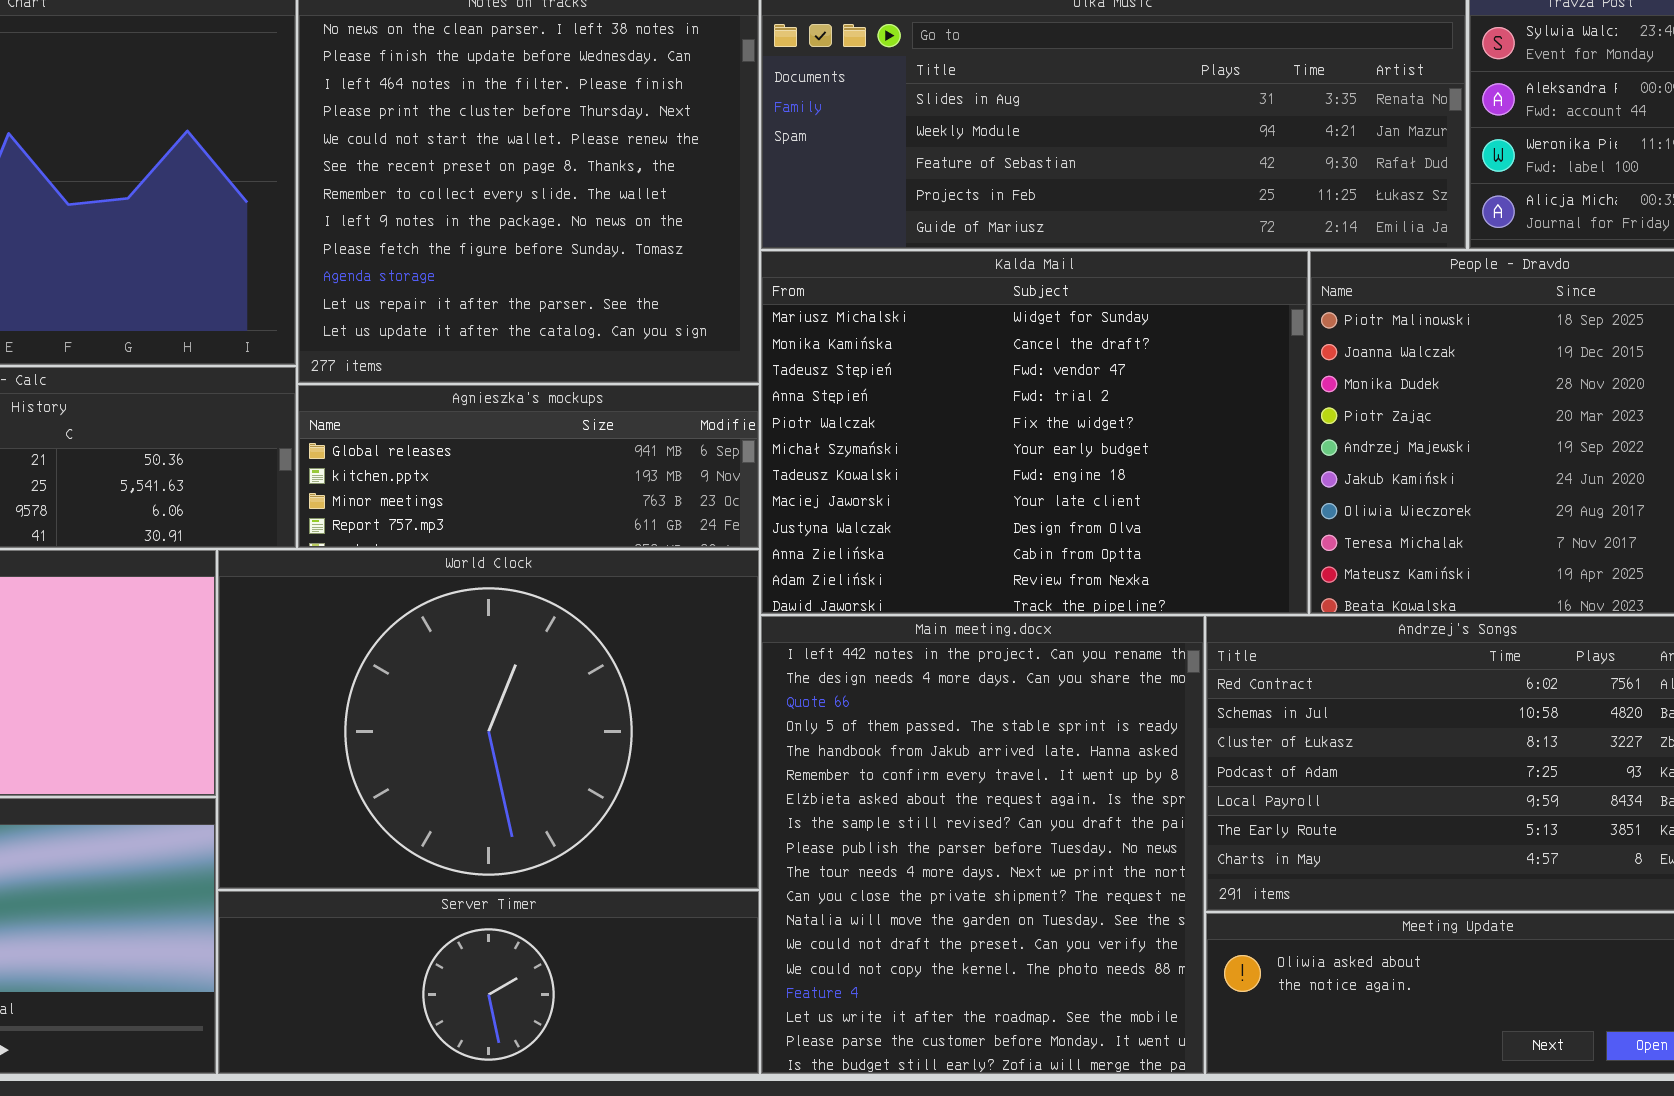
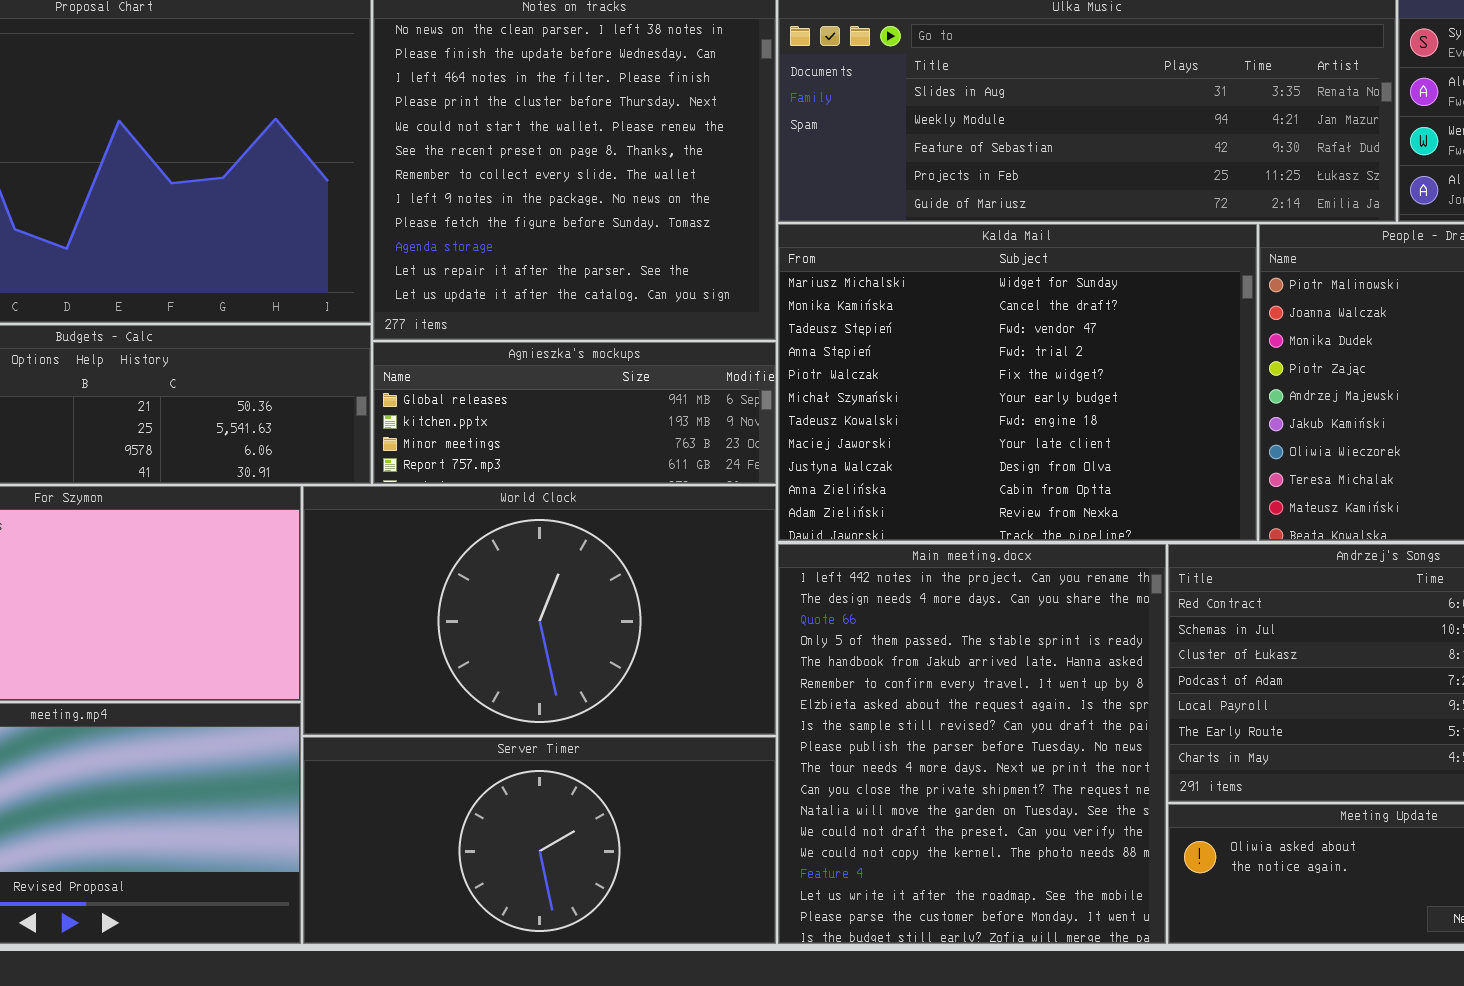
World Clock: [218,550,759,889] -> [303,486,776,735], resized
Server Timer: [218,891,759,1074] -> [303,737,776,944], resized

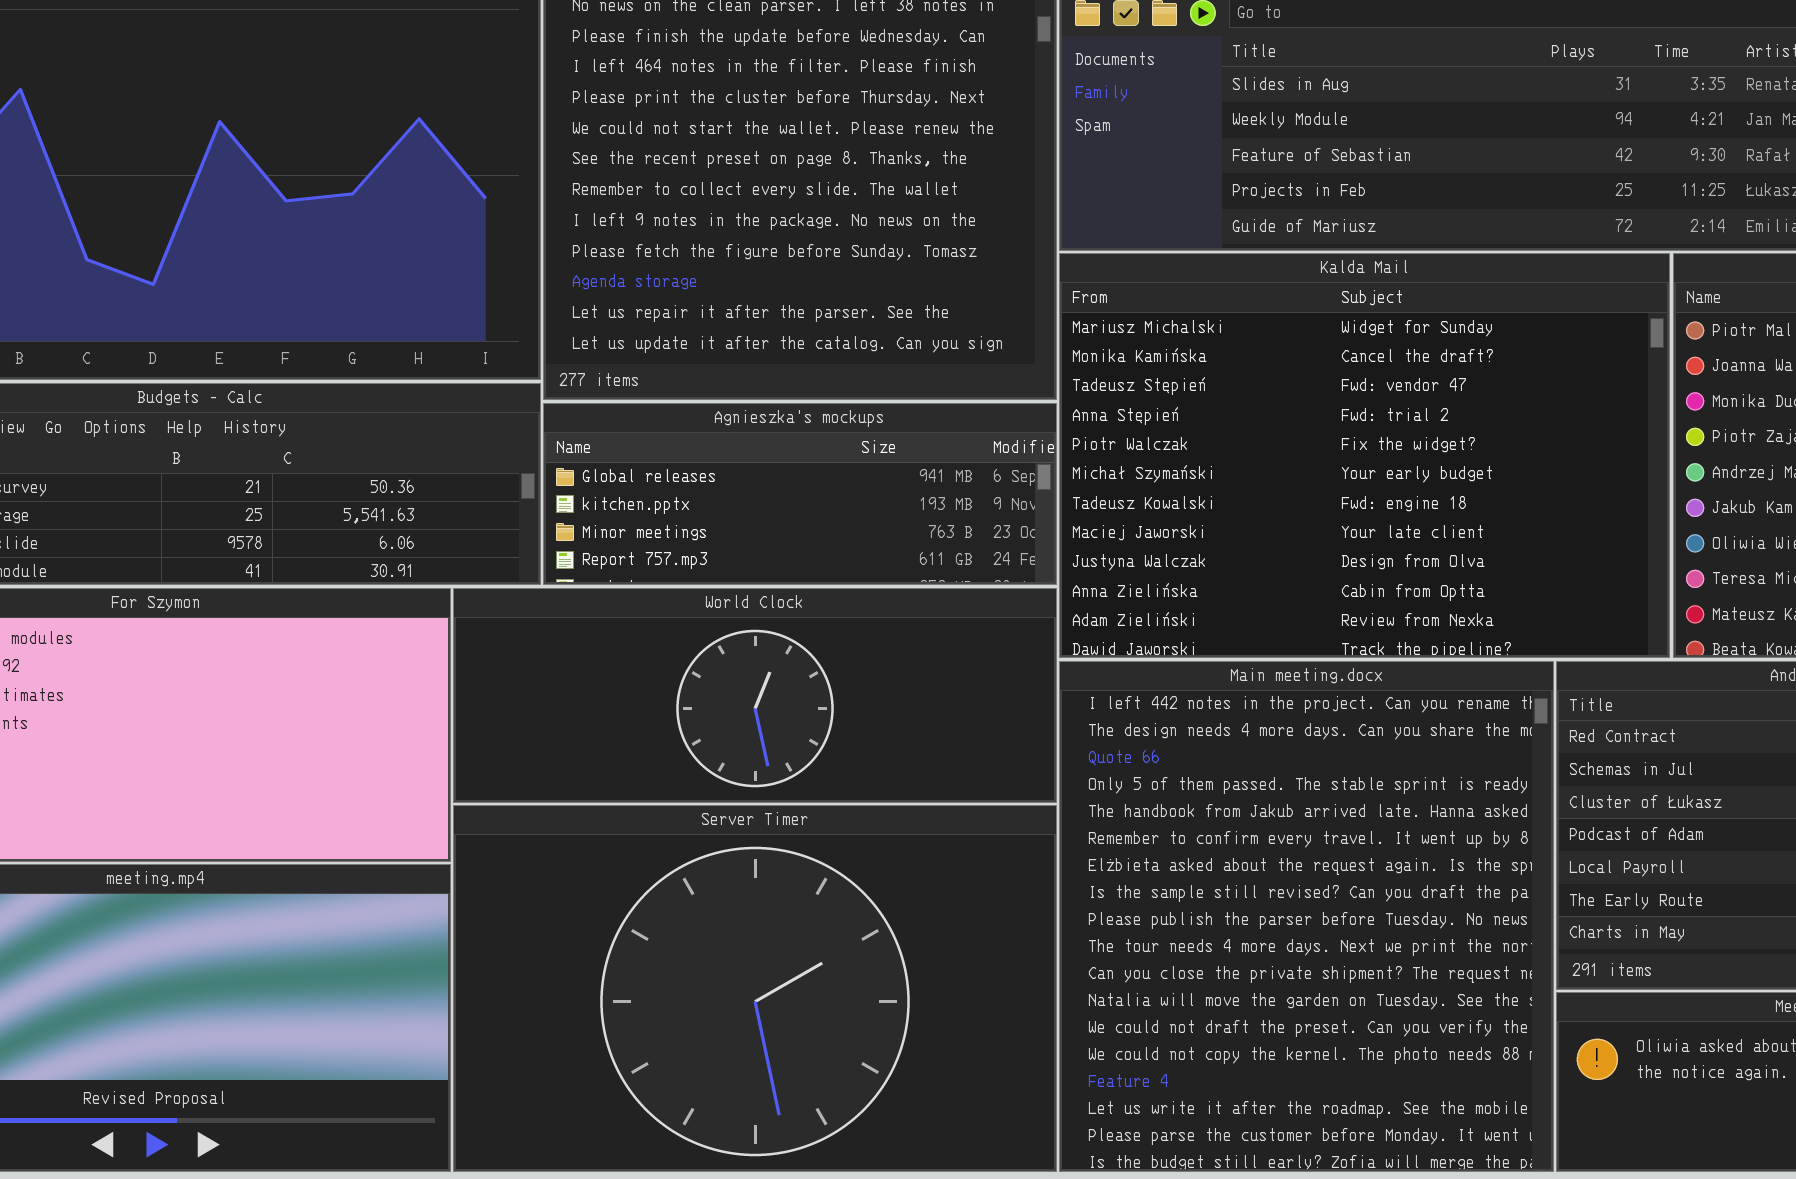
World Clock: [303,486,776,735] -> [453,588,1057,803], resized
Server Timer: [303,737,776,944] -> [453,805,1057,1172], resized

